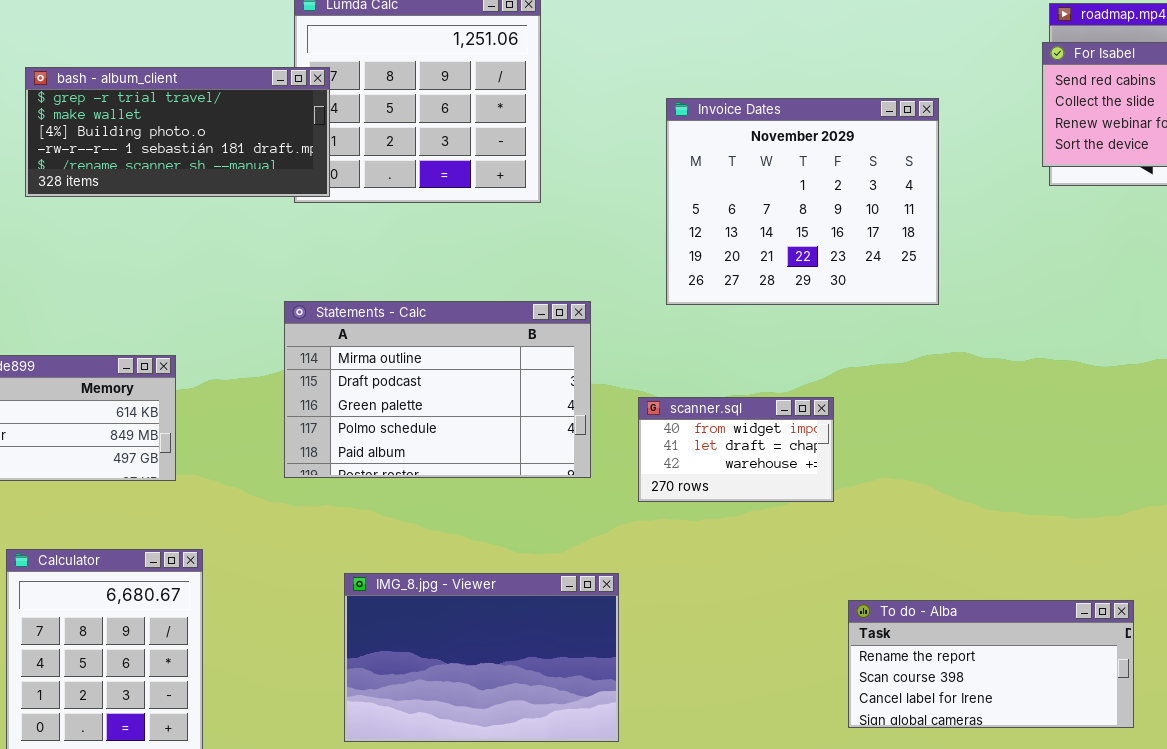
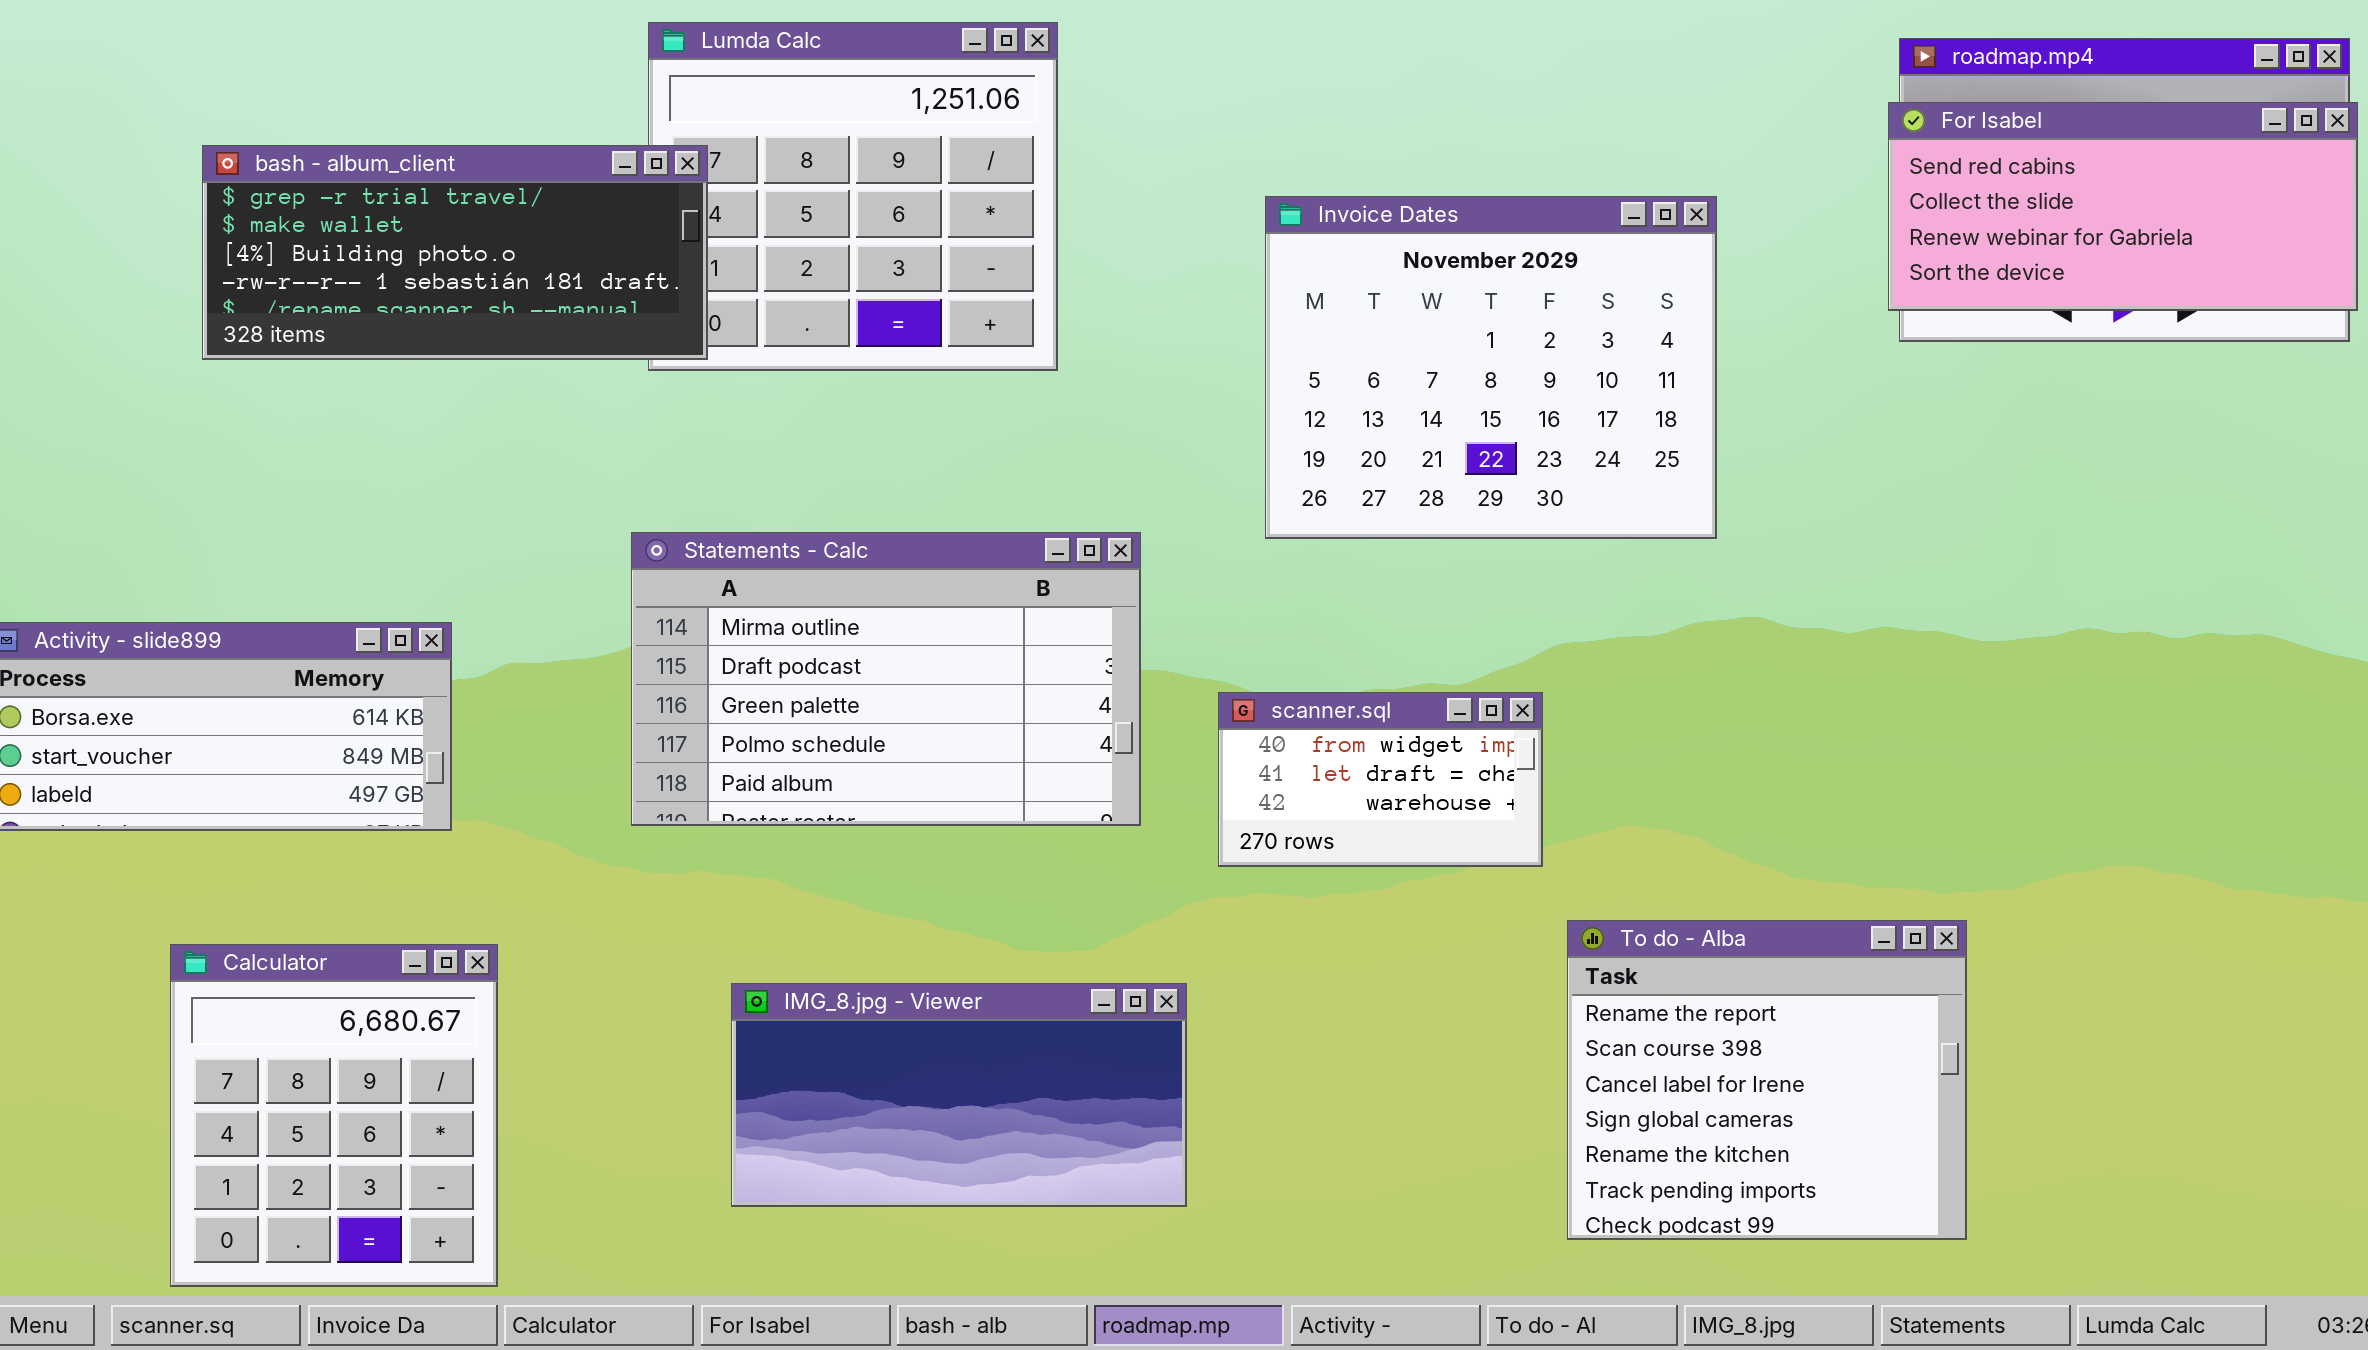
IMG_8.jpg - Viewer: [344,573,619,742] -> [731,983,1187,1207], resized
To do - Alba: [848,600,1134,728] -> [1567,920,1967,1240], resized

